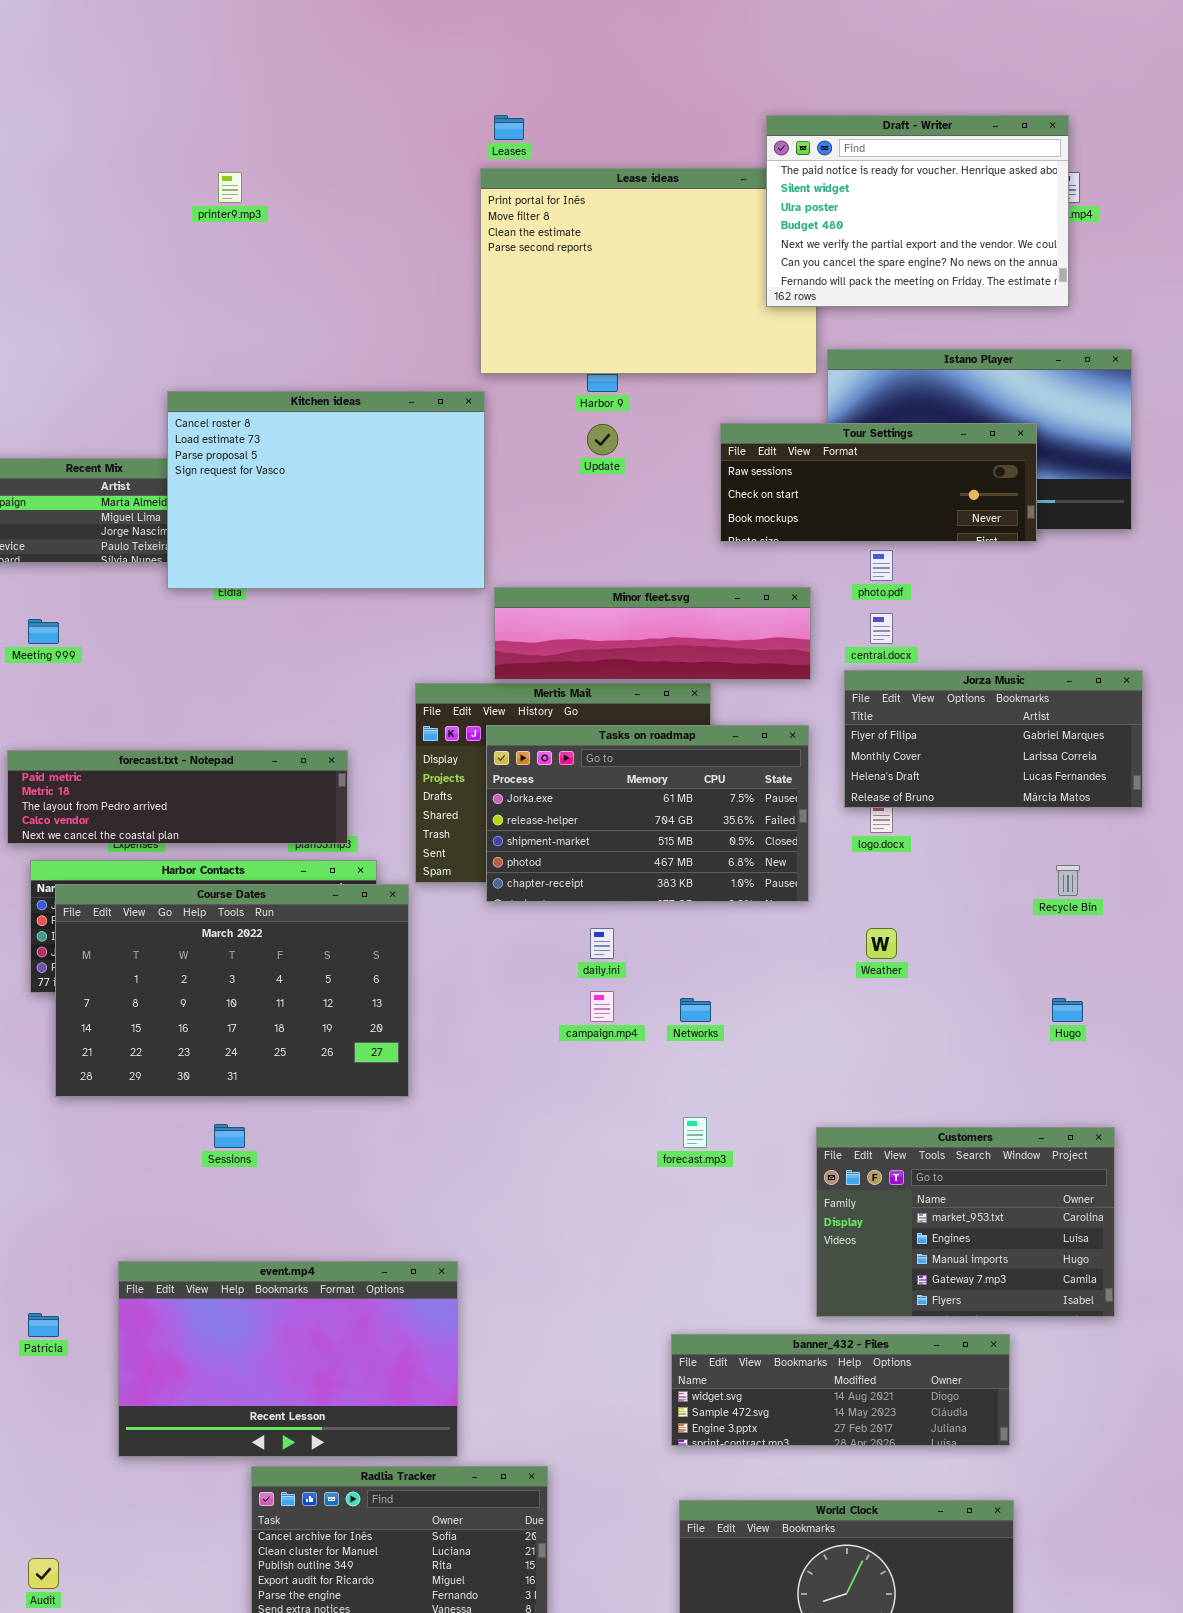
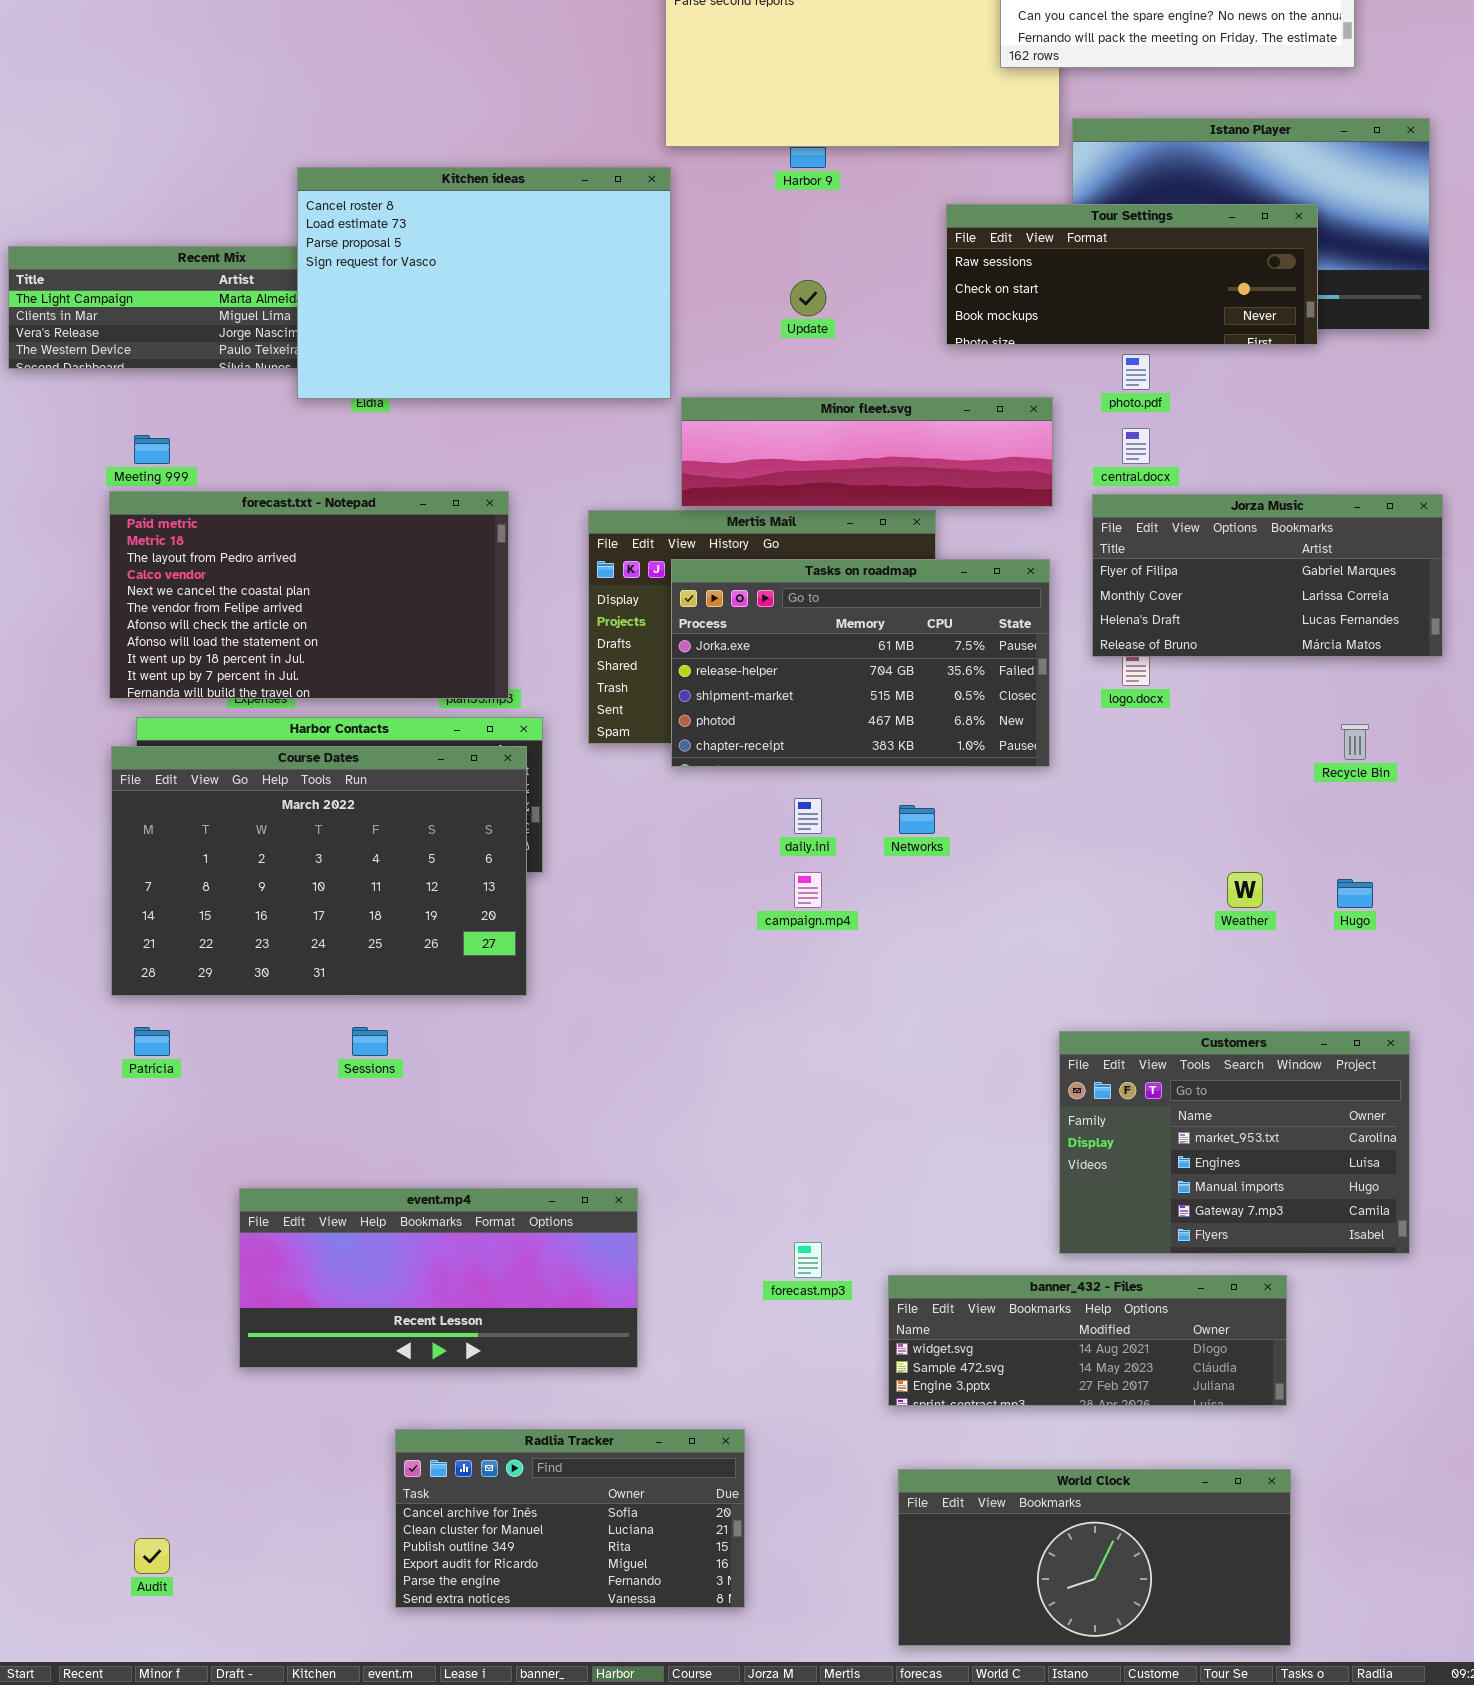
Update: [587,424,618,455] -> [790,280,826,316], moved
forecast.txt - Notepad: [7,750,348,844] -> [109,491,509,699], resized
Course Dates: [55,884,409,1097] -> [111,746,527,996], moved
Weather: [866,928,897,959] -> [1227,872,1263,908], moved
Networks: [680,998,711,1022] -> [899,805,935,834], moved
forecast.mp3: [683,1117,707,1148] -> [794,1242,822,1278], moved
event.mp4: [118,1261,458,1457] -> [239,1188,638,1368], resized
Patrícia: [28,1313,59,1337] -> [134,1027,170,1056], moved

